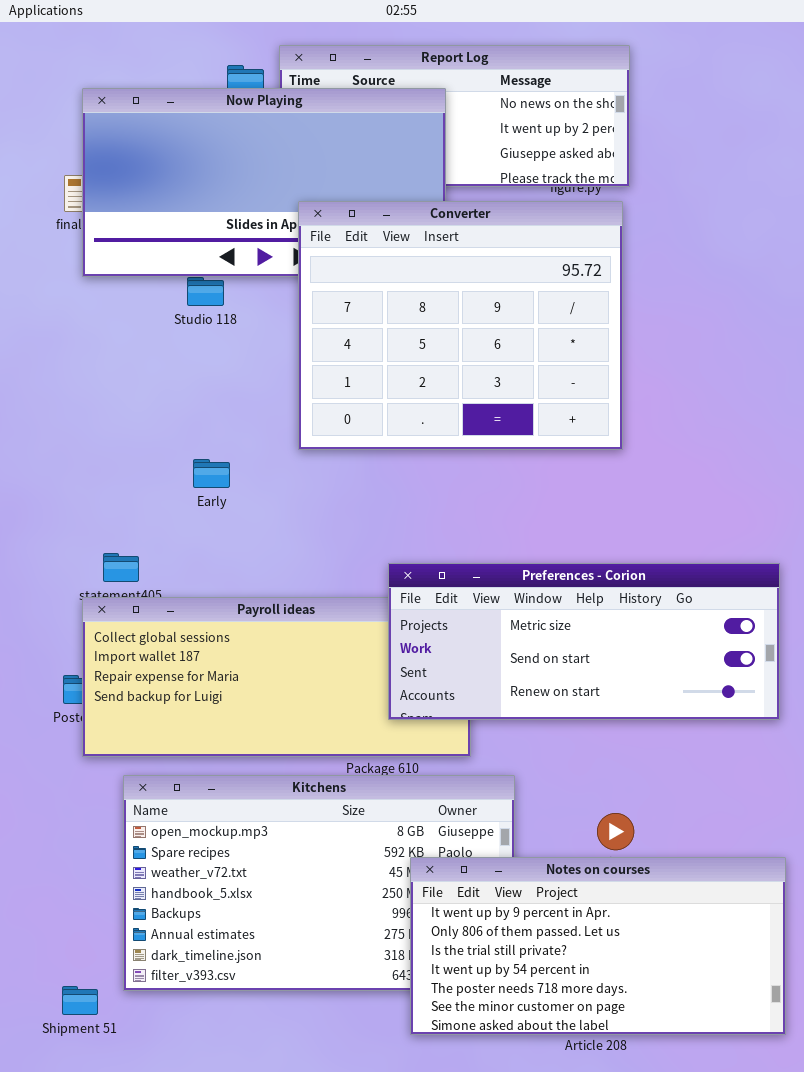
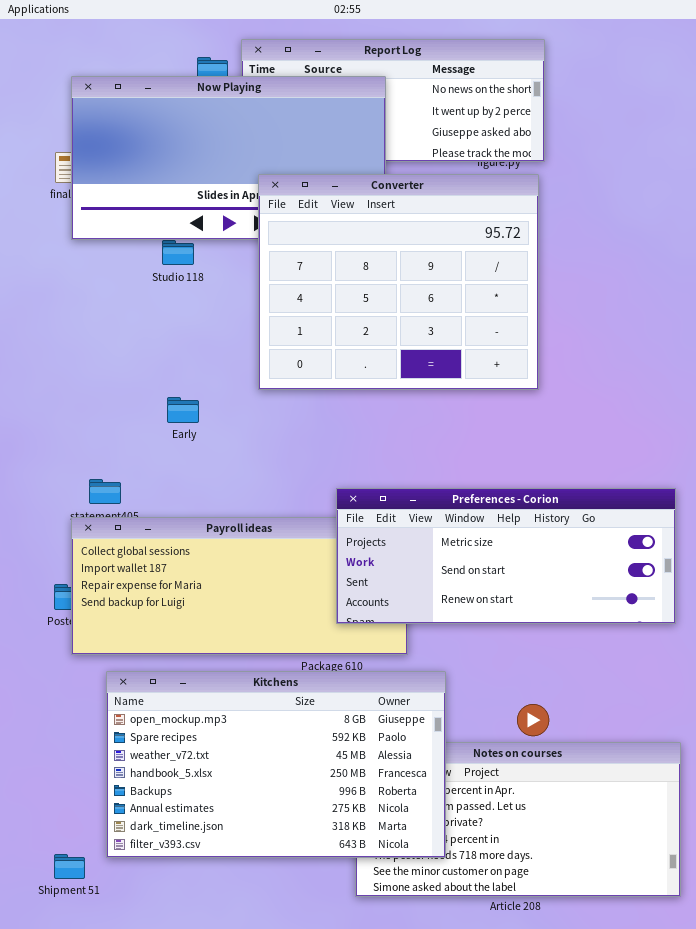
Kitchens: [123,775,515,991] -> [106,671,446,858], raised

